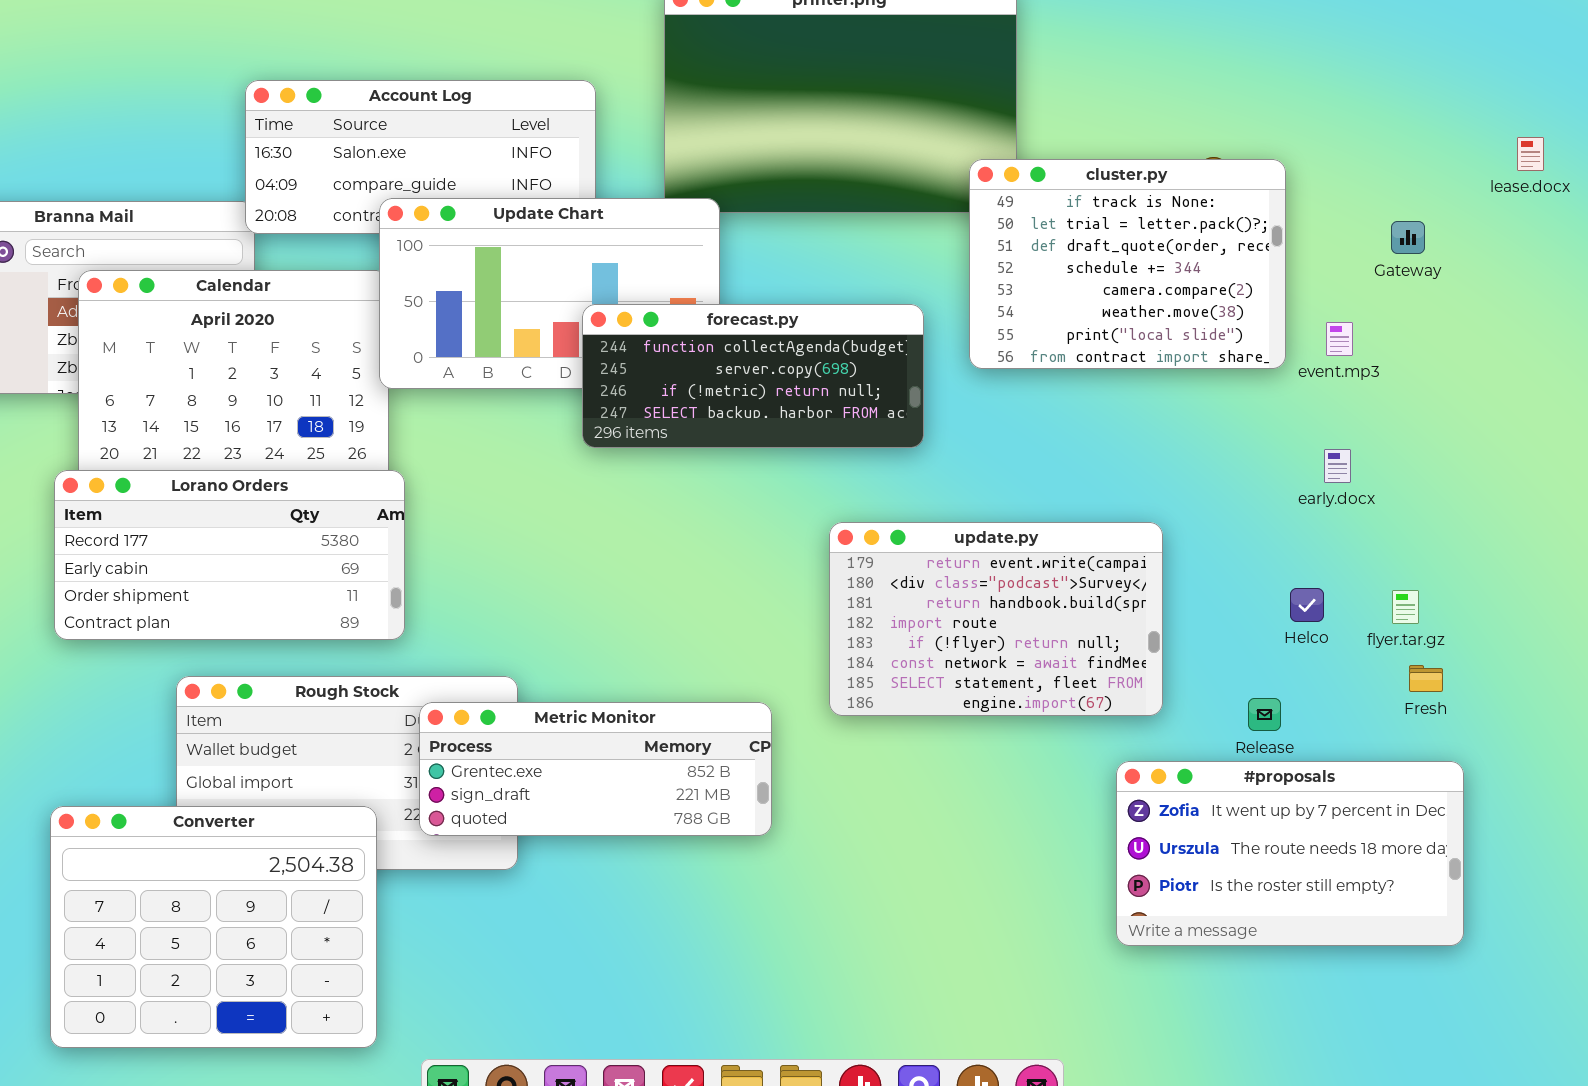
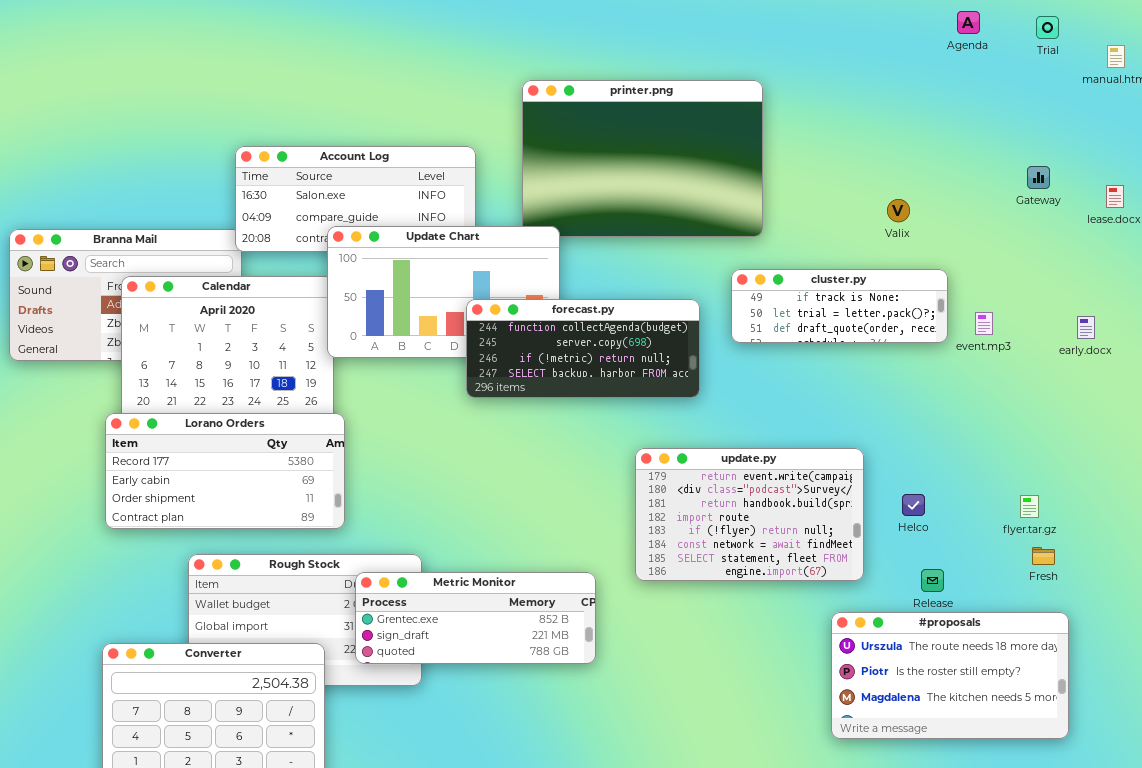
cluster.py: [969,159,1286,369] -> [731,269,948,343], resized
Gateway: [1391,221,1425,254] -> [1027,166,1050,189], moved
early.docx: [1324,449,1351,483] -> [1077,316,1095,339], moved
Helco: [1290,588,1324,622] -> [902,494,925,516], moved
#proposals: [1116,761,1464,946] -> [831,612,1069,739], scrolled down 1 row

